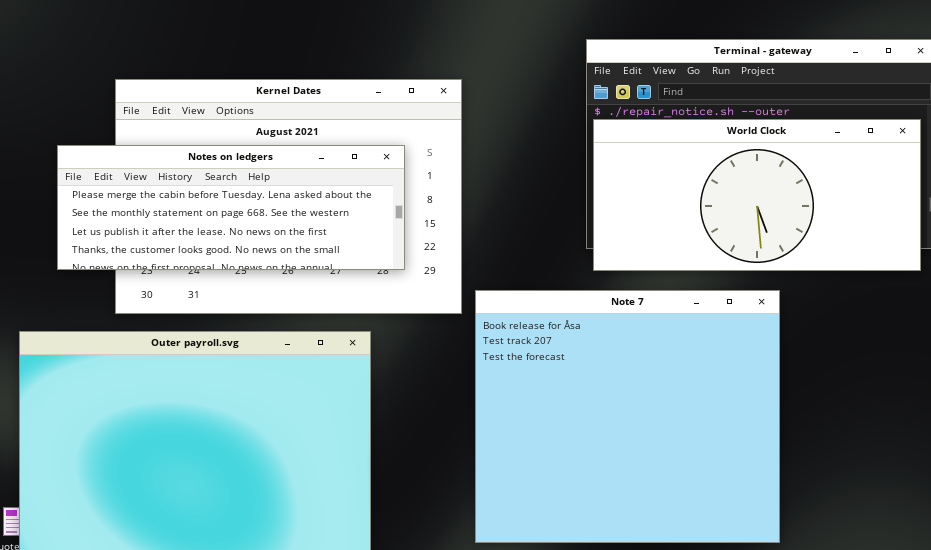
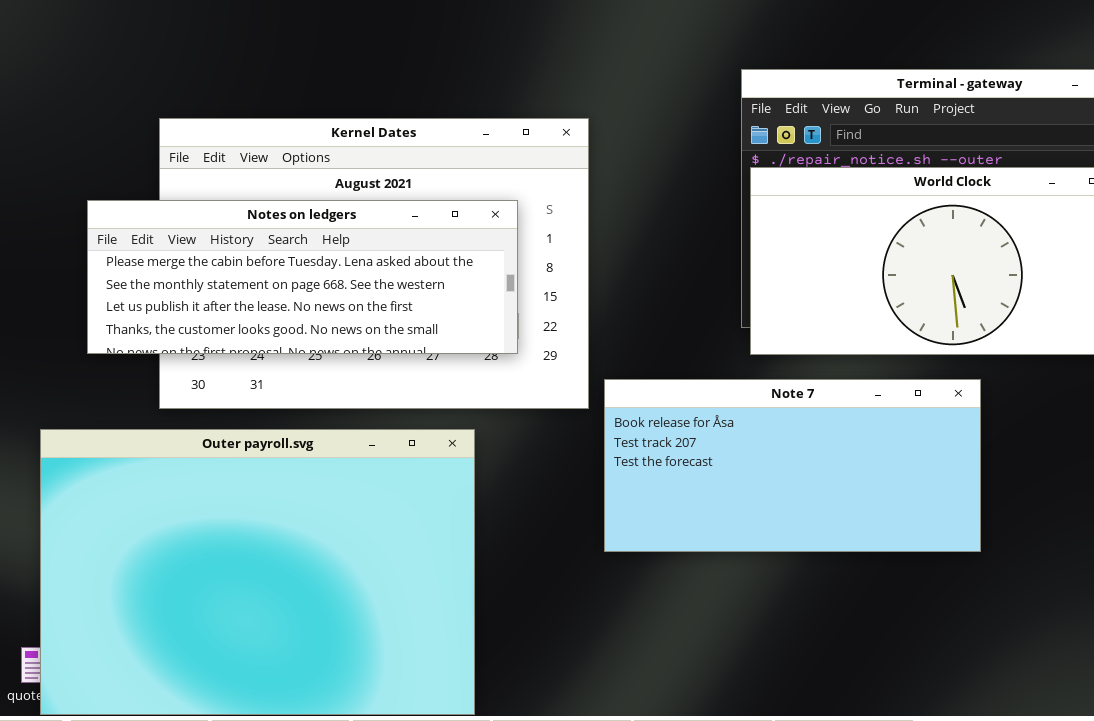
Note 7: [475,290,780,543] -> [604,379,981,552], resized

